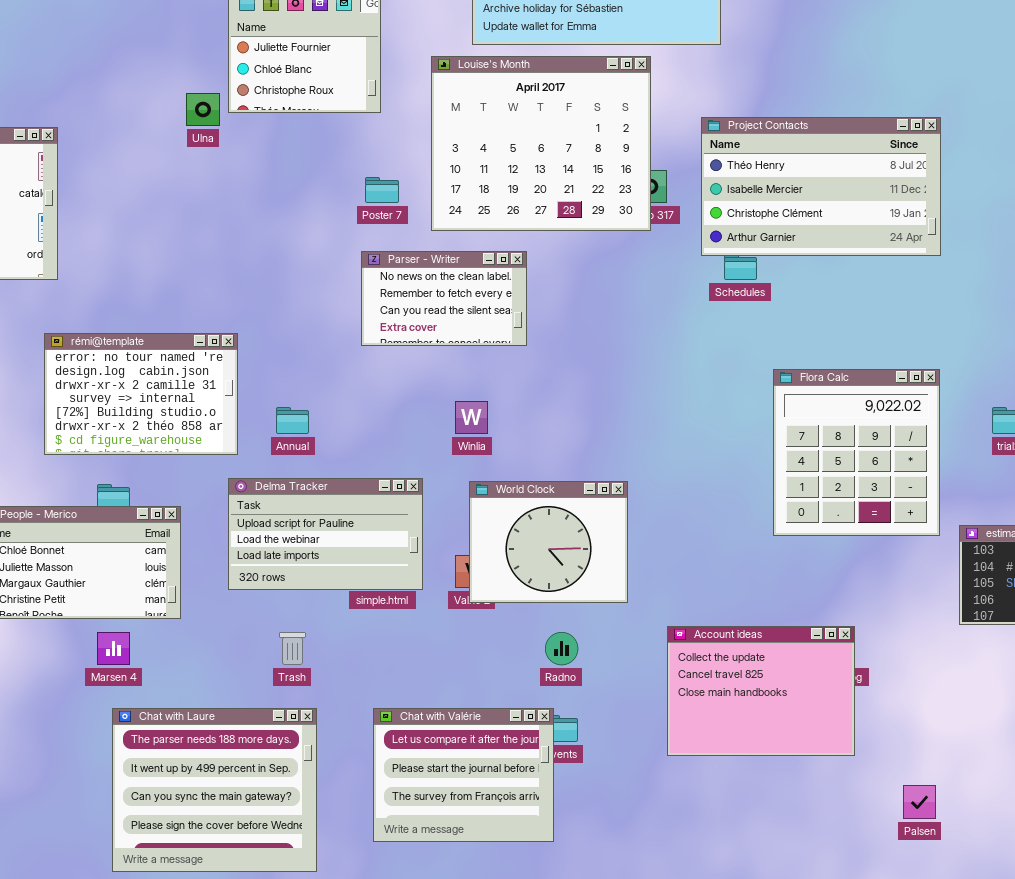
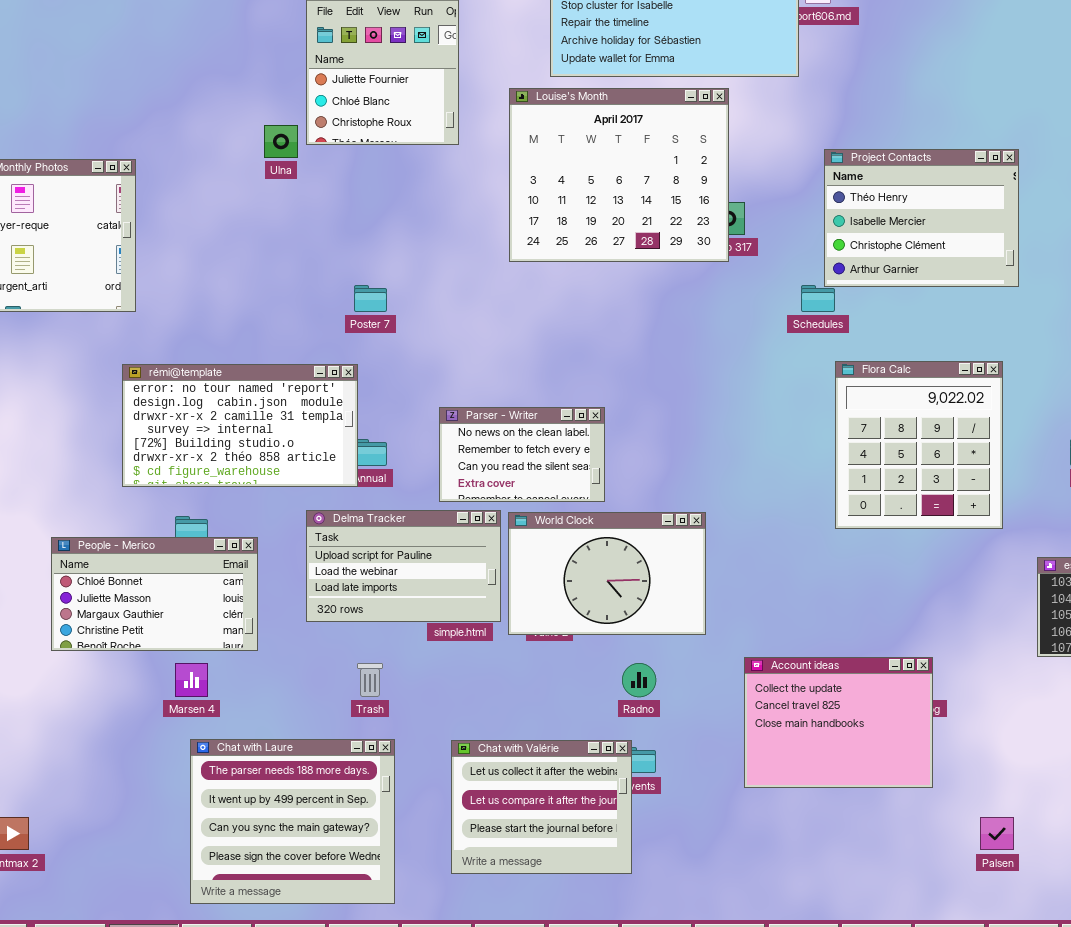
Project Contacts: [701,117,941,256] -> [824,149,1019,287], resized
Poster 7: [365,177,399,203] -> [354,285,387,312], moved
Parser - Writer: [361,251,527,346] -> [439,407,605,502], moved
rémi@template: [44,333,238,455] -> [122,364,358,487], resized
Flora Calc: [773,369,940,536] -> [835,361,1003,529], moved
World Clock: [469,481,628,603] -> [508,512,706,635], resized
Chat with Valérie: [373,708,554,842] -> [451,740,632,874], scrolled up 1 row

